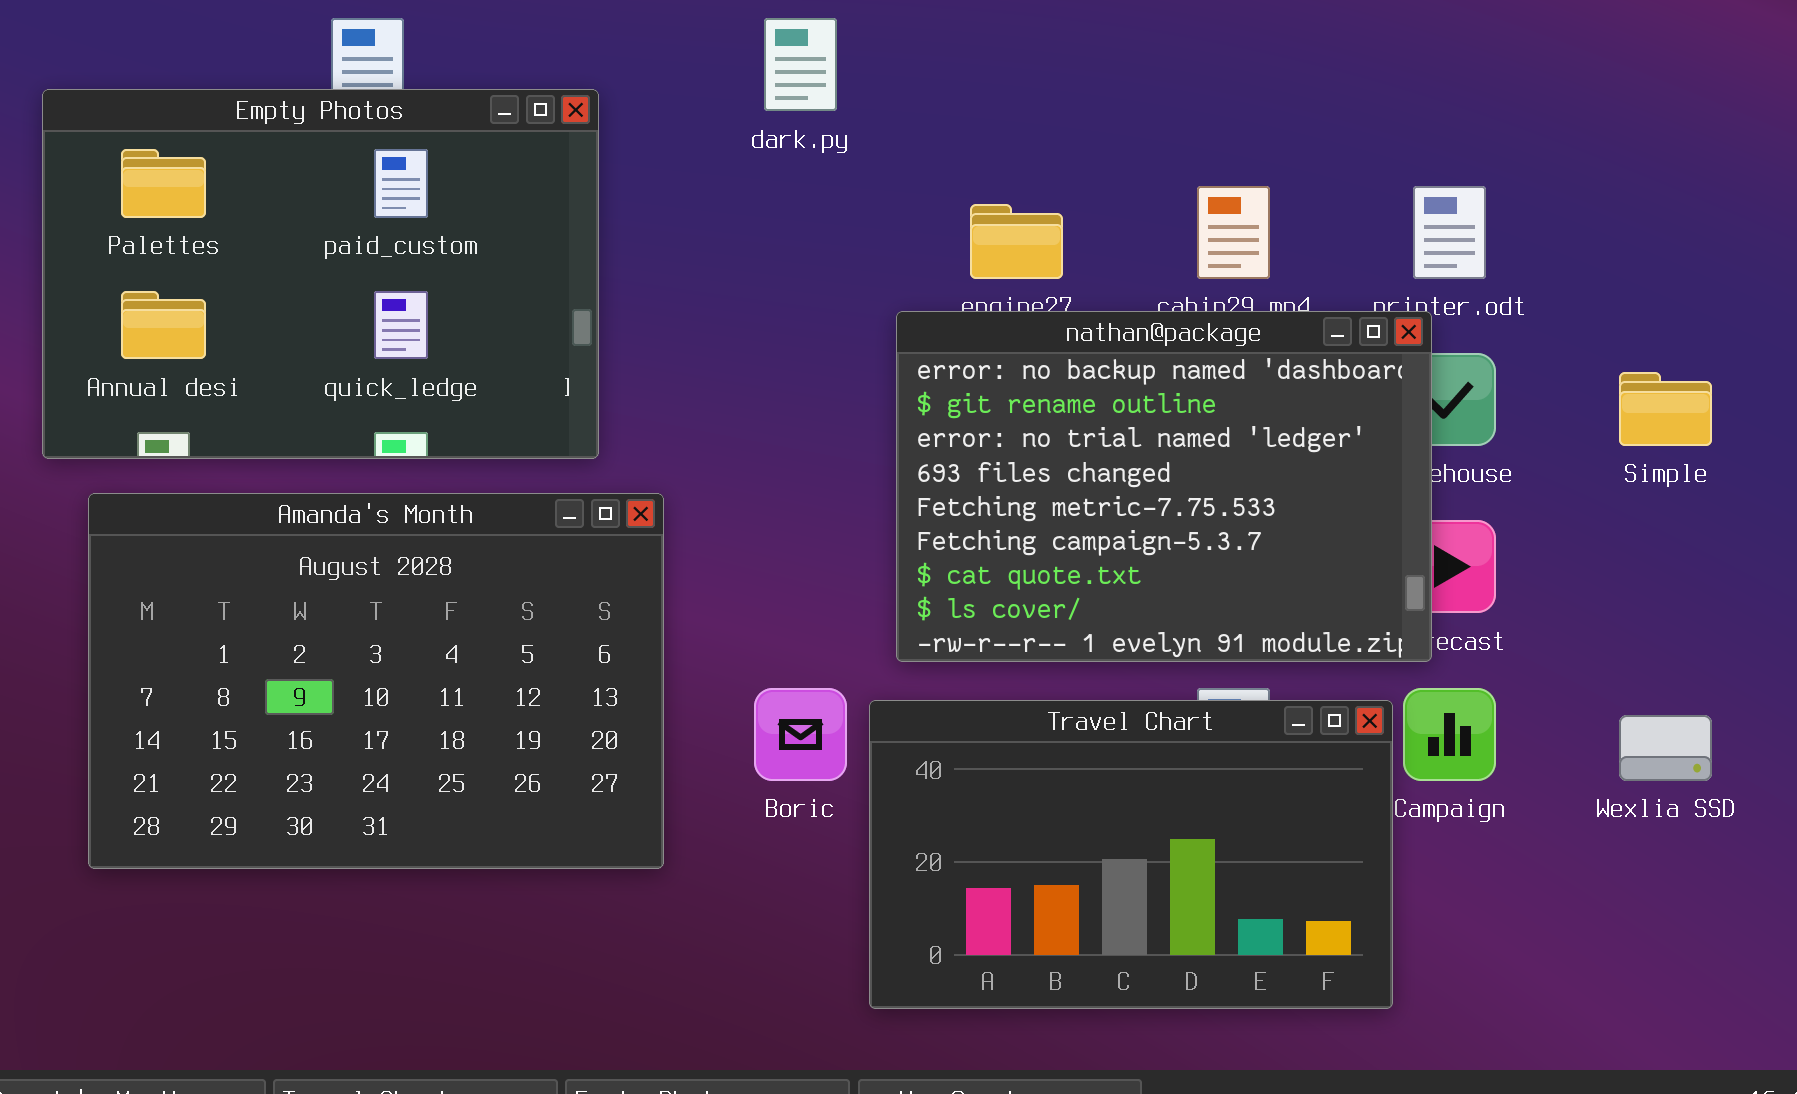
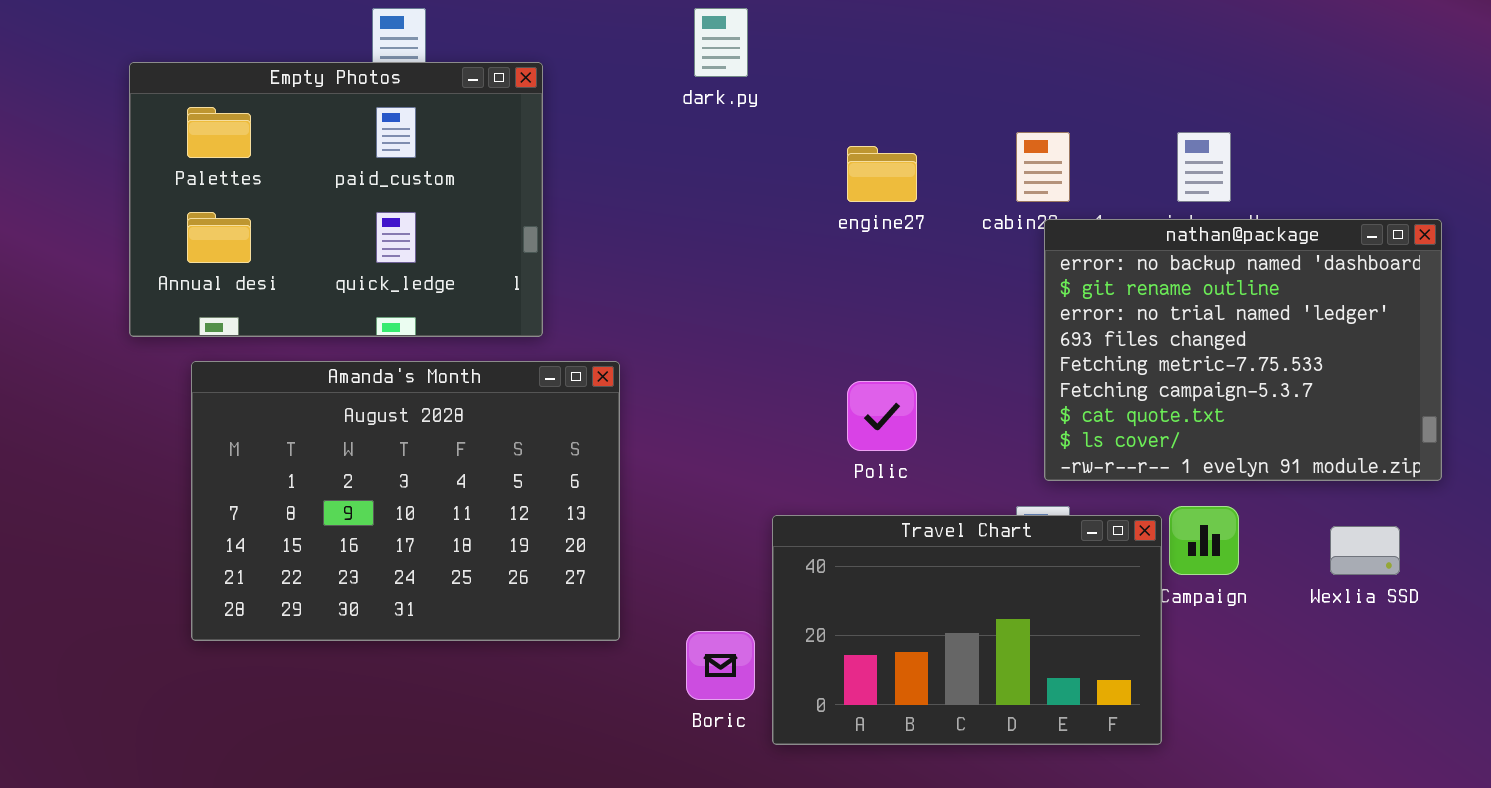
Empty Photos: [42,89,599,459] -> [129,62,543,337], moved
nathan@package: [896,311,1432,662] -> [1044,219,1442,481], moved
Boric: [754,688,847,781] -> [686,631,755,700], moved

